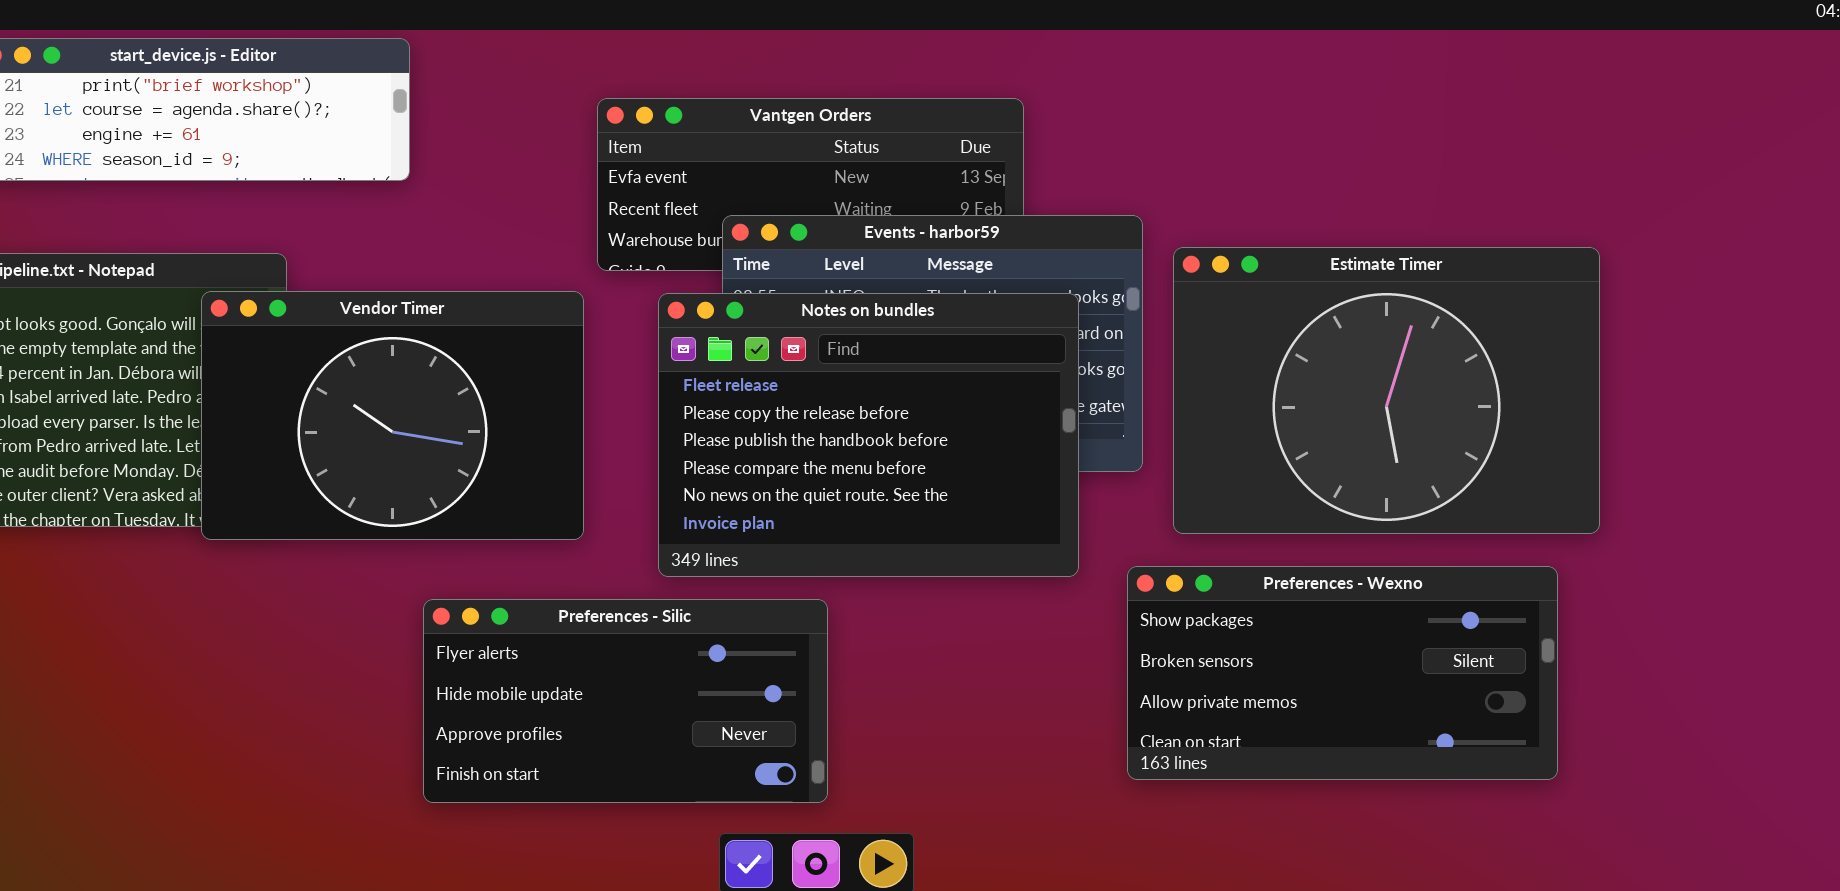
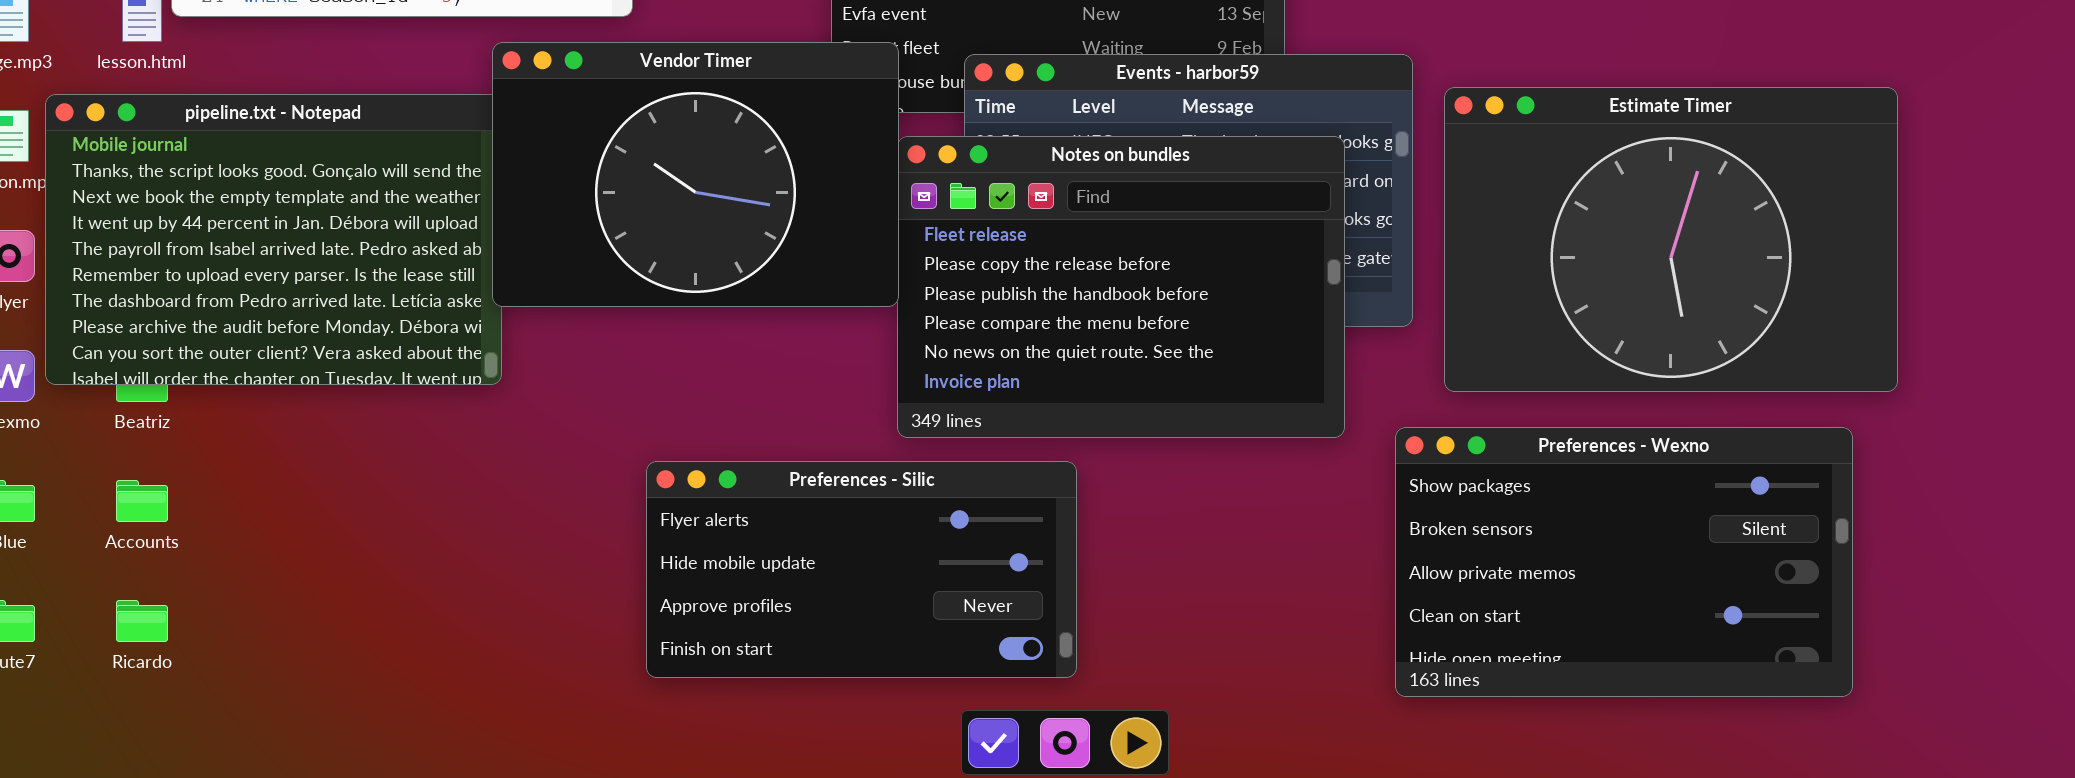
Vendor Timer: [201,291,584,540] -> [492,42,899,307], moved
Preferences - Wexno: [1127,566,1558,780] -> [1395,427,1853,697], resized

